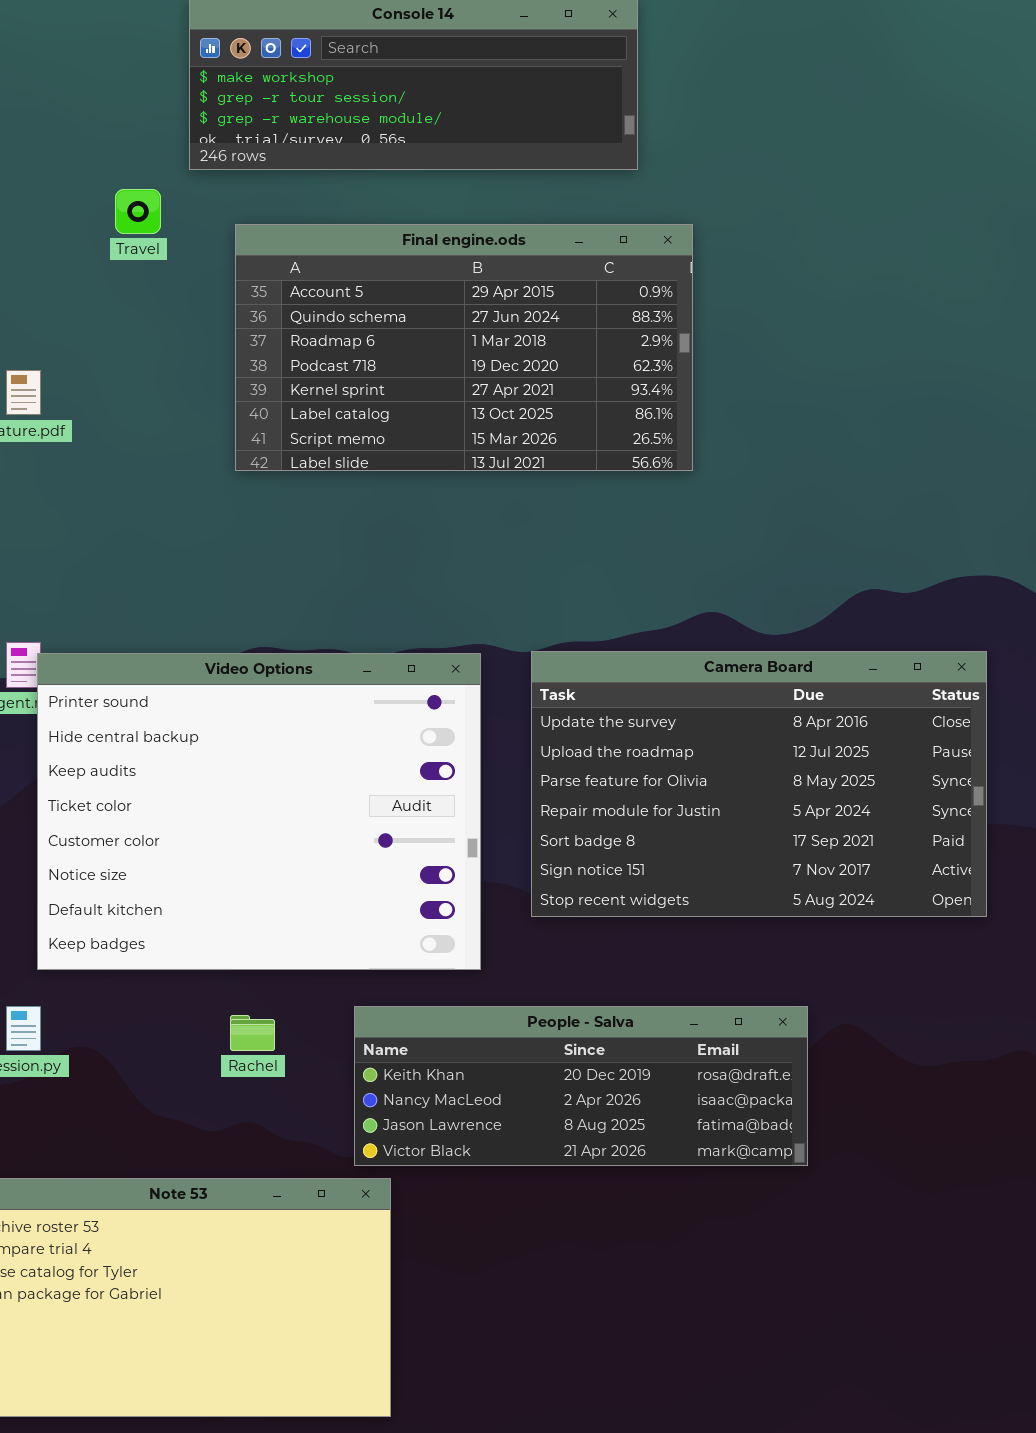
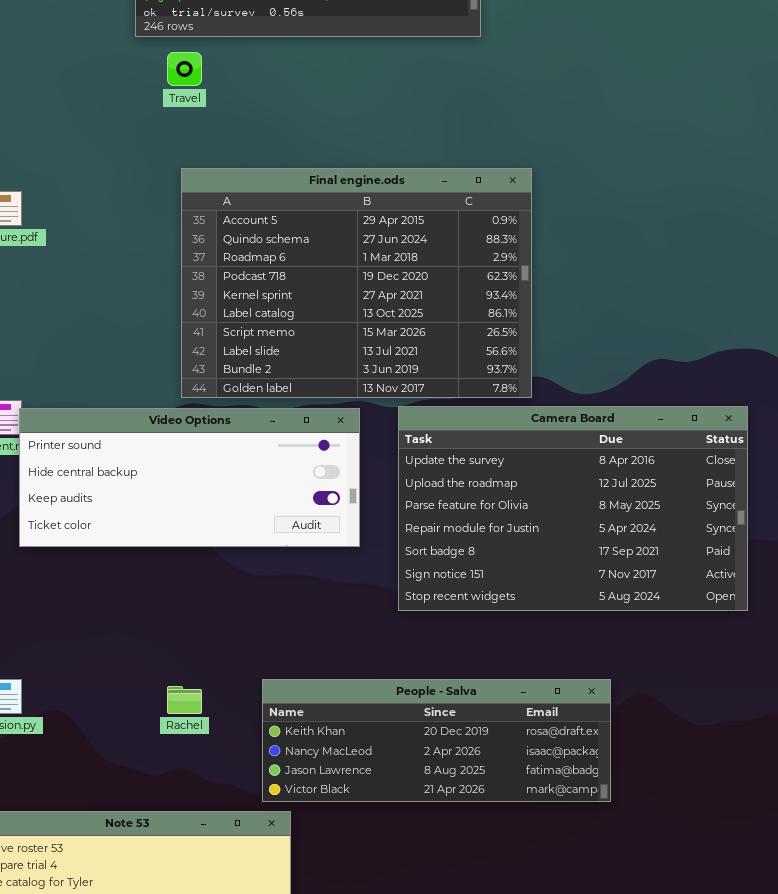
Travel: [115,189,161,234] -> [167,52,202,86], moved
Final engine.ods: [235,224,693,471] -> [181,168,532,398], moved, resized
Video Options: [37,653,481,970] -> [19,408,360,547], resized

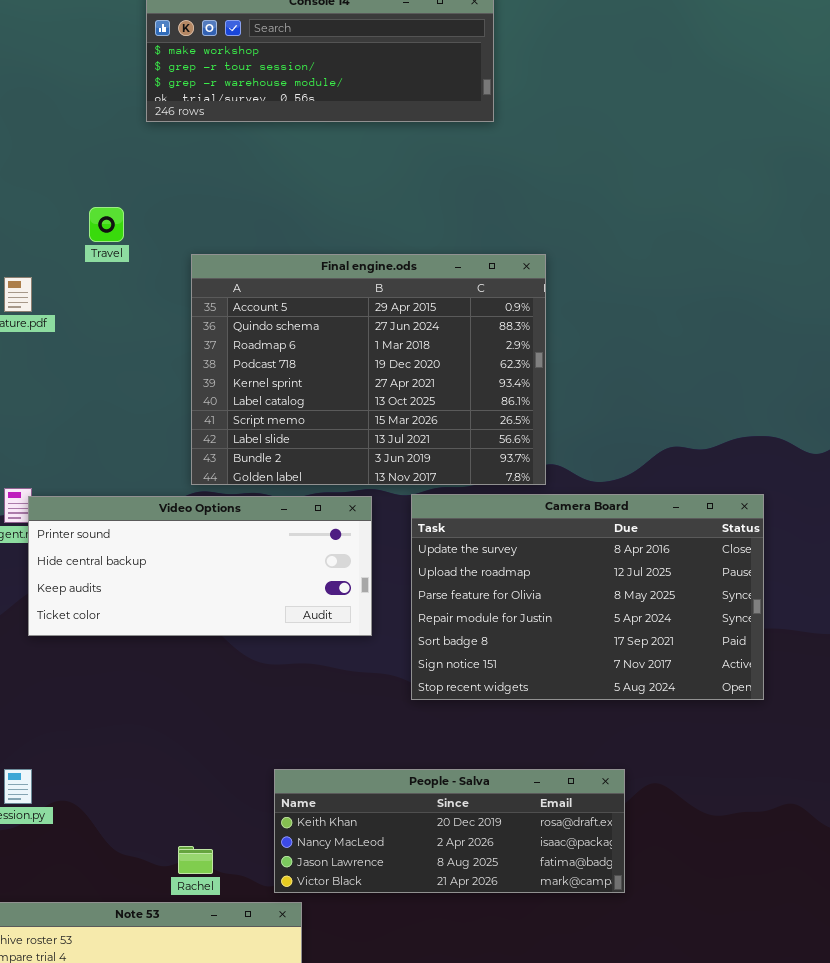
Travel: [167,52,202,86] -> [89,207,124,242], moved
Rachel: [167,686,202,714] -> [178,846,213,874], moved

